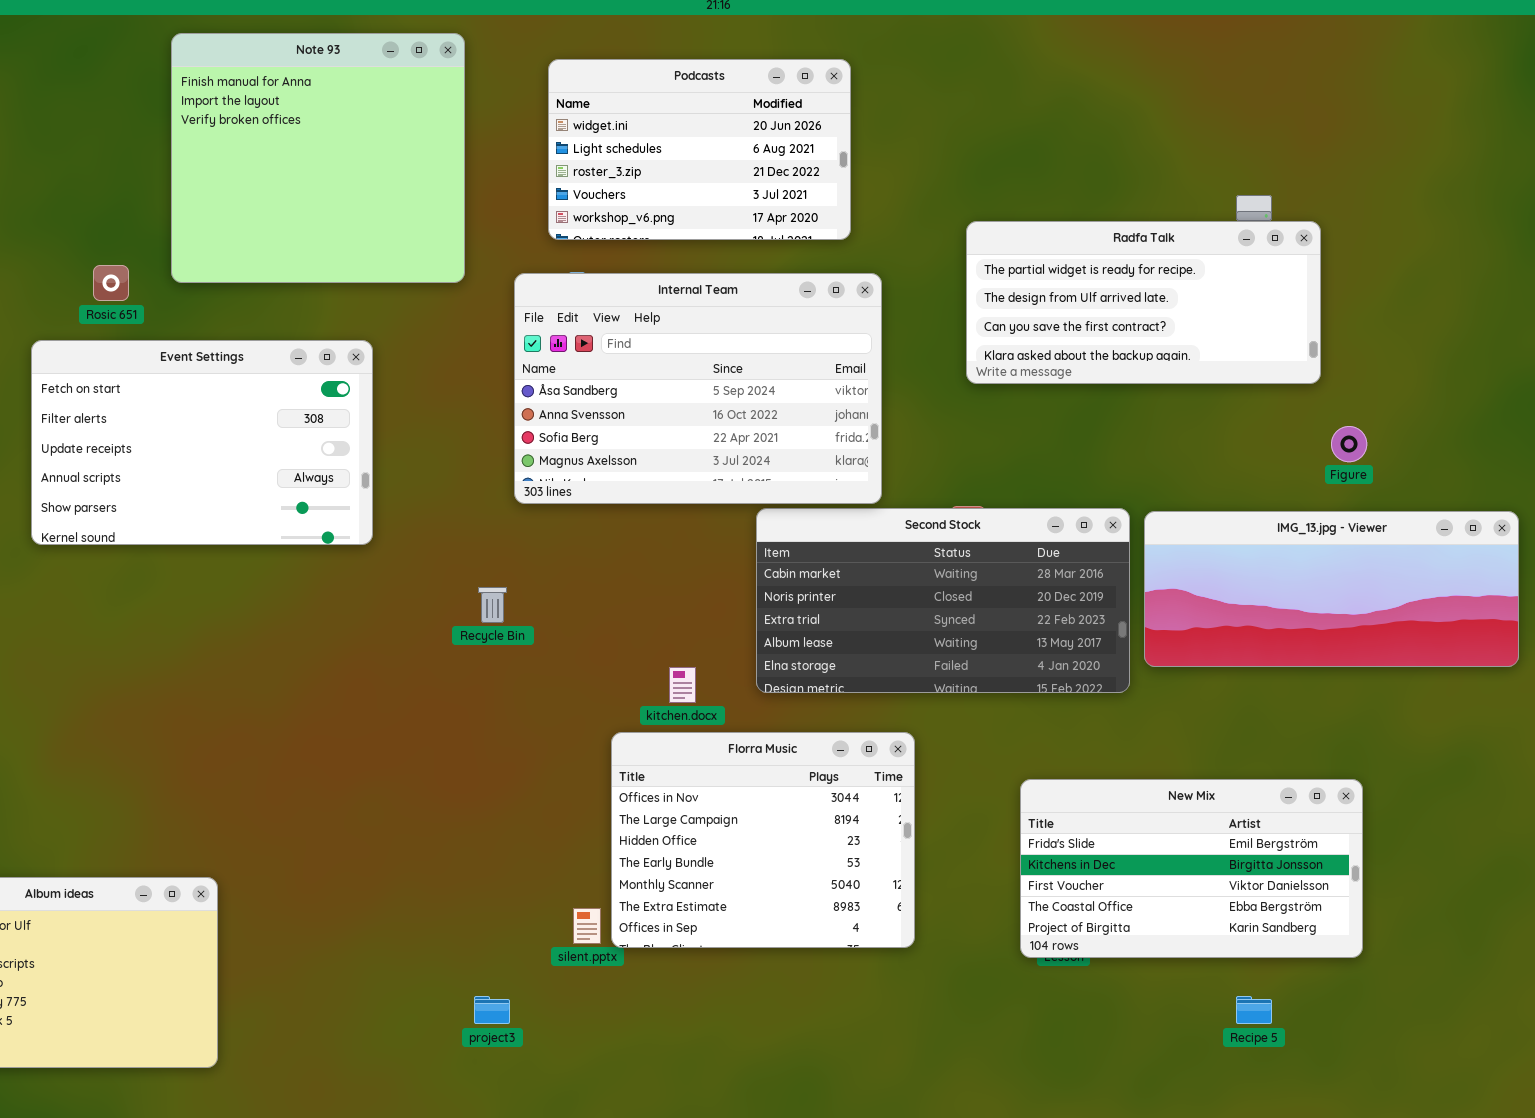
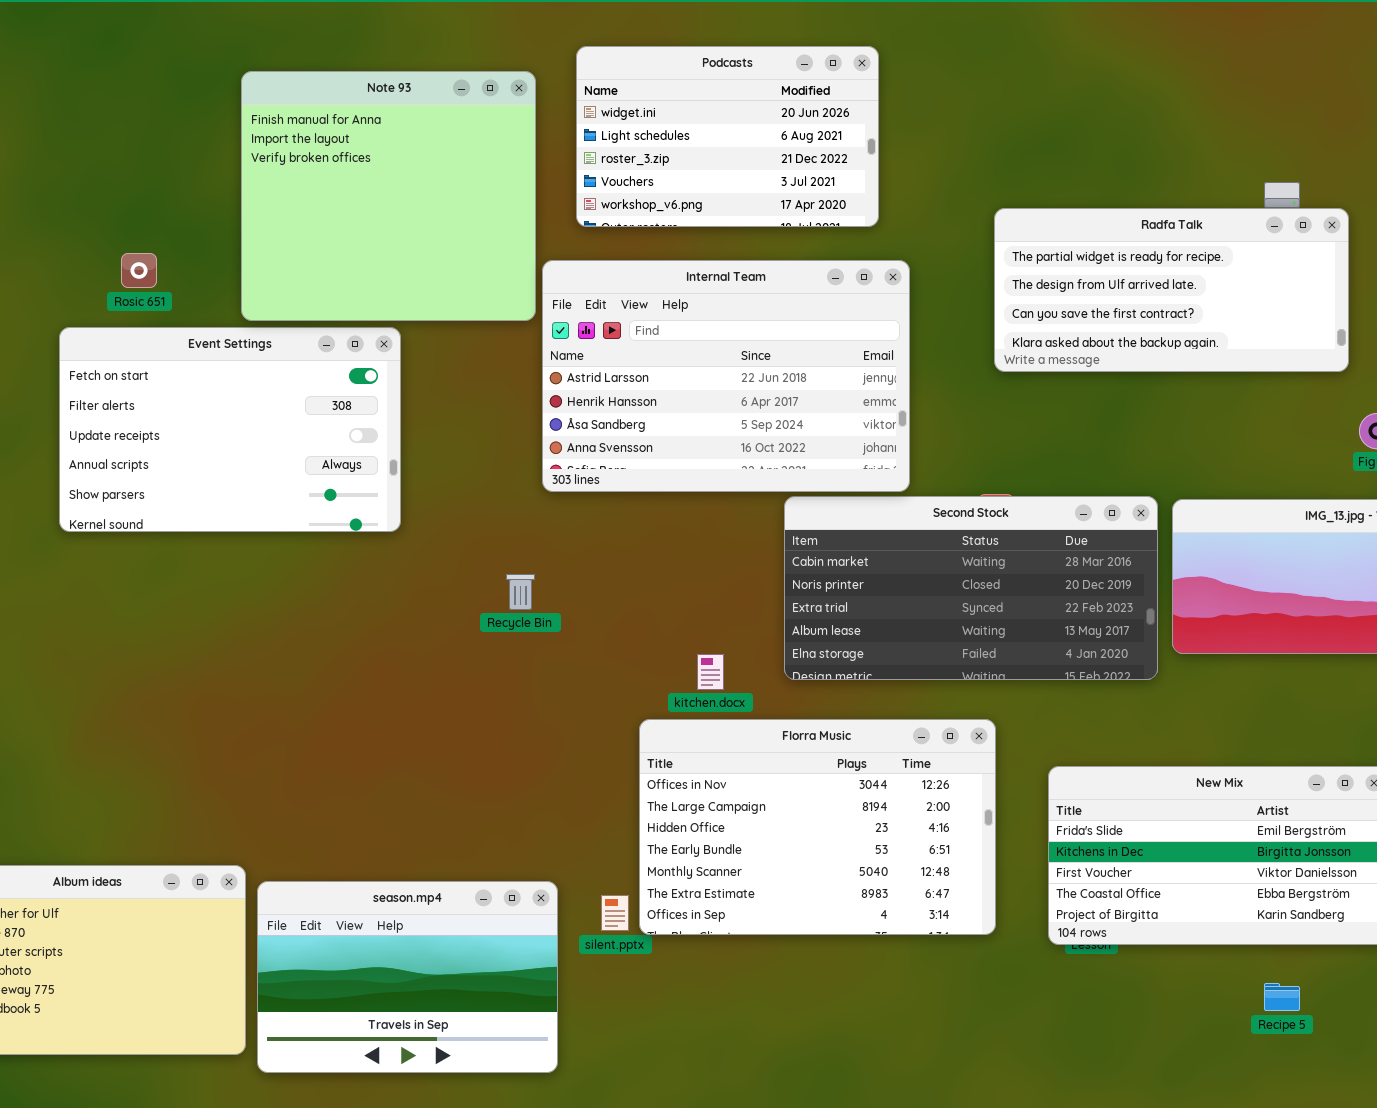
Note 93: [171,33,465,283] -> [241,71,536,321], moved
Internal Team: [514,273,882,504] -> [542,260,910,492], scrolled up 2 rows
Florra Music: [611,732,915,948] -> [639,719,996,935], resized
season.mp4: none -> [257,881,558,1073], opened

